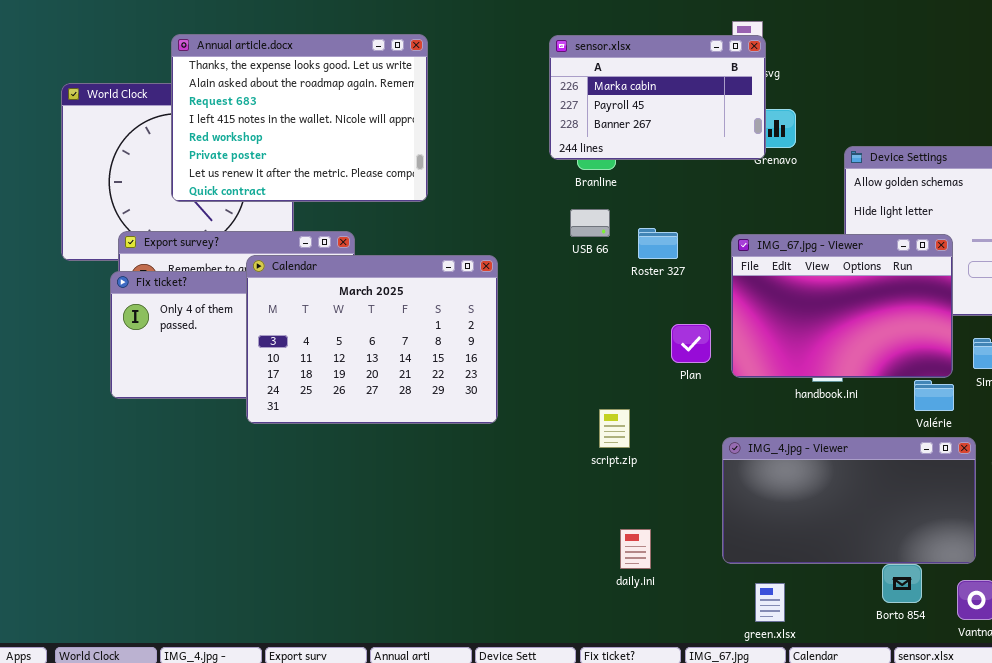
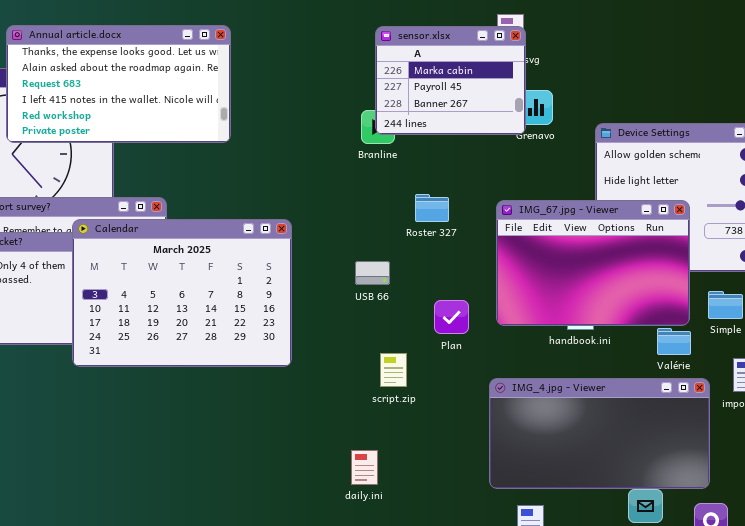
Annual article.docx: [171,34,428,202] -> [6,25,231,143], resized
sensor.xlsx: [549,35,766,160] -> [375,26,526,135], resized
USB 66: [570,209,610,237] -> [355,261,390,285], moved
Plan: [671,324,711,363] -> [434,300,469,334], moved
daily.ini: [620,529,651,569] -> [351,450,378,485], moved

